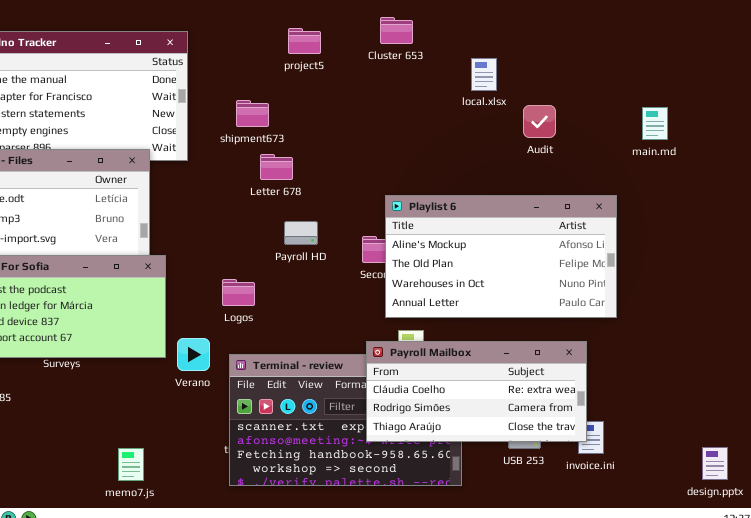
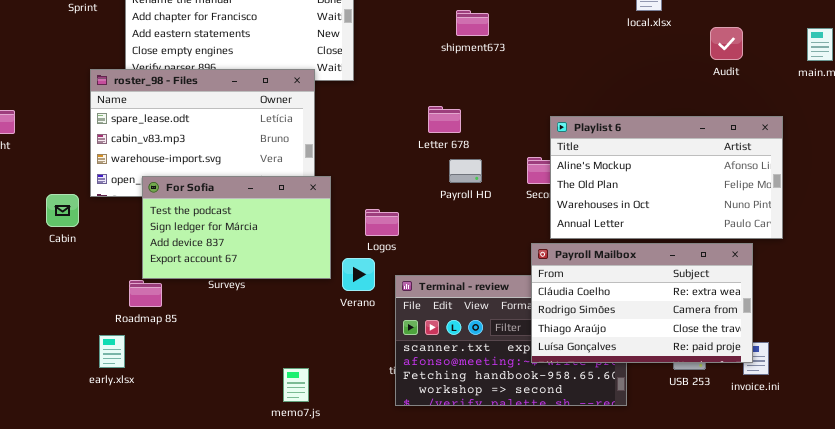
shipment673: [236,100,269,127] -> [456,10,489,36], moved
Audit: [523,105,556,138] -> [710,27,743,60], moved
Letter 678: [260,154,293,180] -> [428,106,461,133], moved
Payroll HD: [284,221,318,245] -> [449,159,482,183], moved
Logos: [222,279,255,306] -> [365,209,399,236], moved
Payroll Mailbox: [366,341,587,442] -> [531,243,753,363], resized

